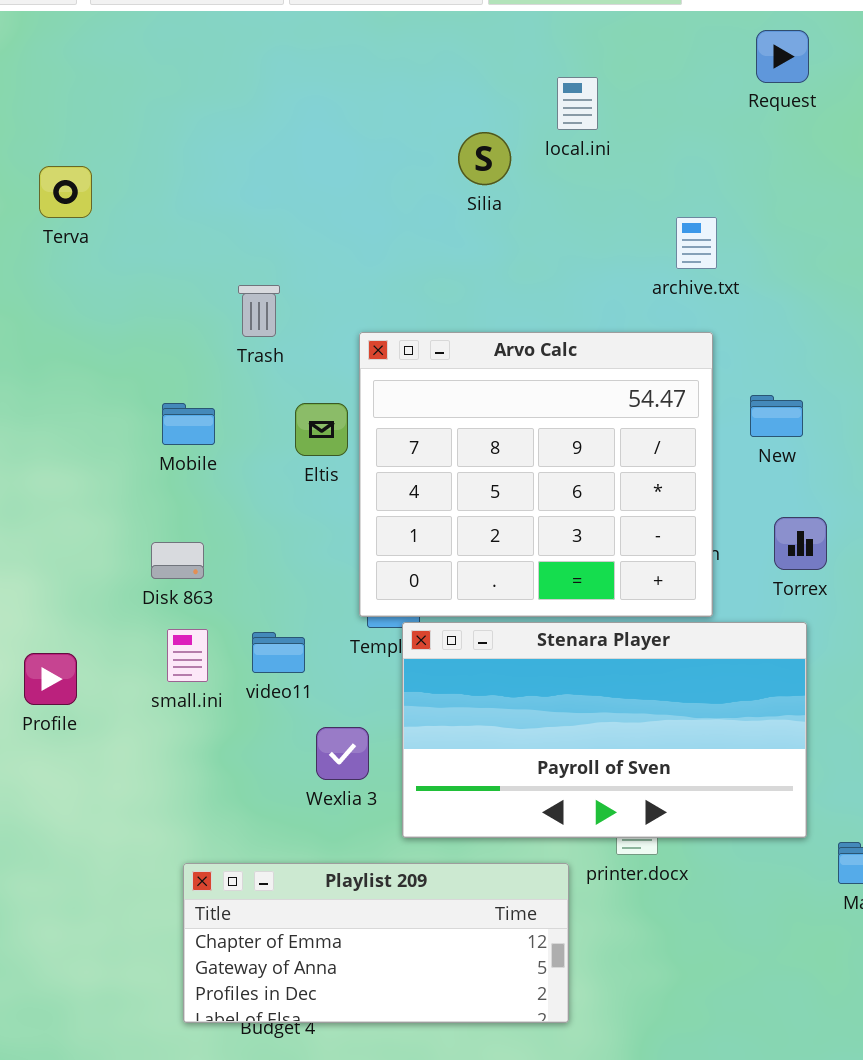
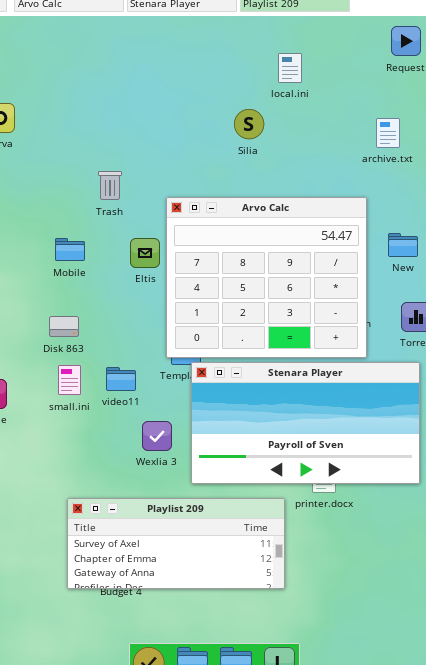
Silia: [458,132,511,185] -> [234,109,264,139], moved
archive.txt: [676,217,717,269] -> [376,118,400,148], moved
Playlist 209: [183,863,569,1023] -> [67,498,285,589], scrolled up 1 row

